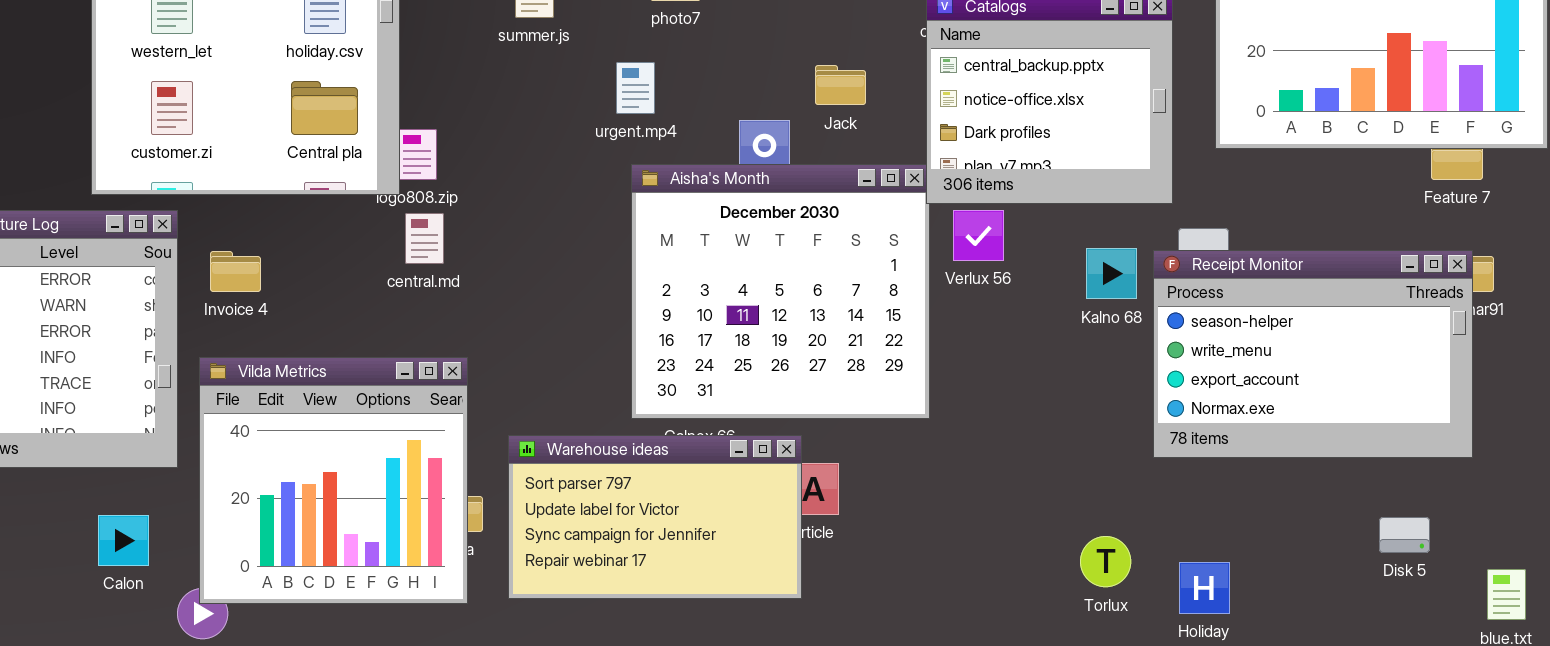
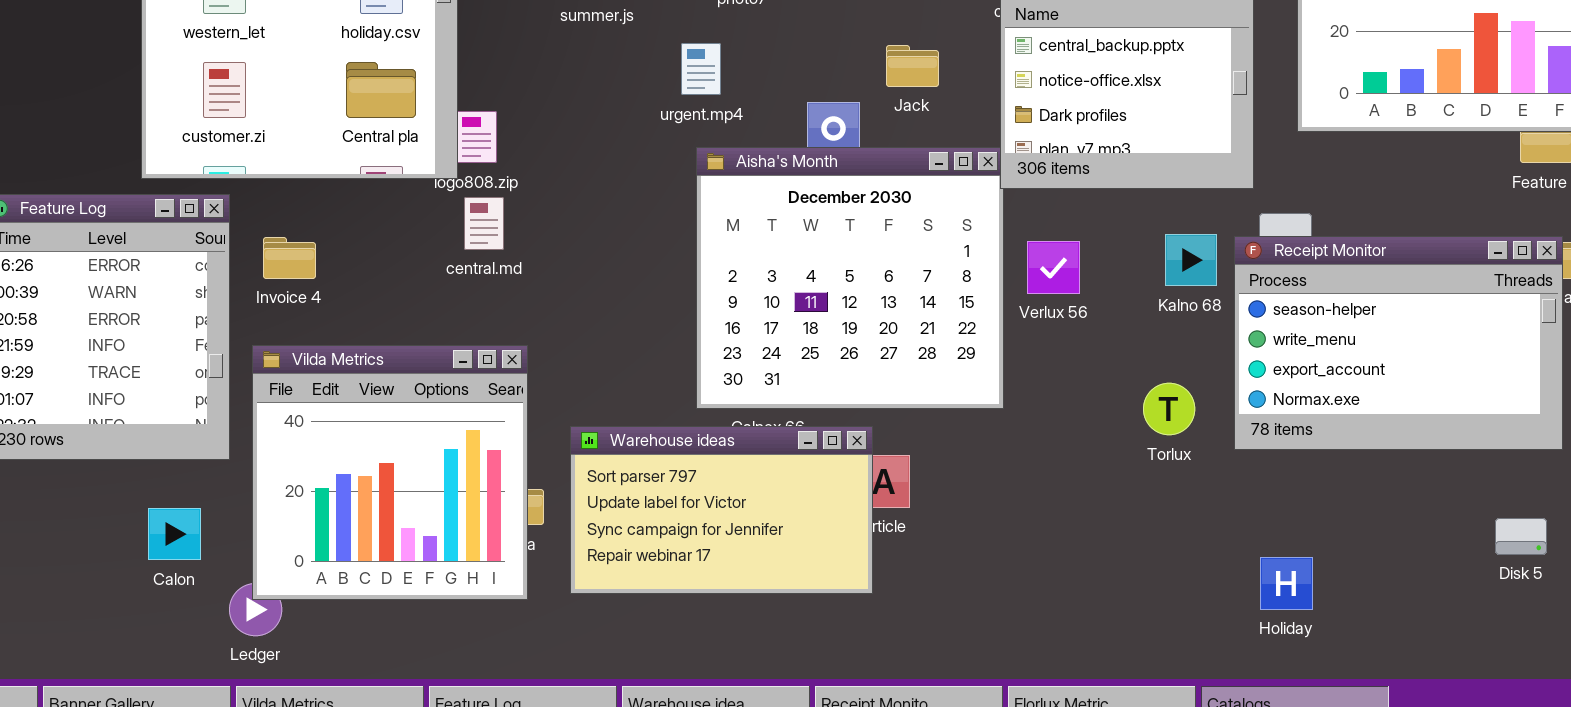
Verlux 56: [953,210,1004,261] -> [1027,241,1080,294], moved
Disk 5: [1379,517,1430,553] -> [1495,518,1547,555], moved
Torlux: [1080,536,1131,587] -> [1143,383,1195,435], moved

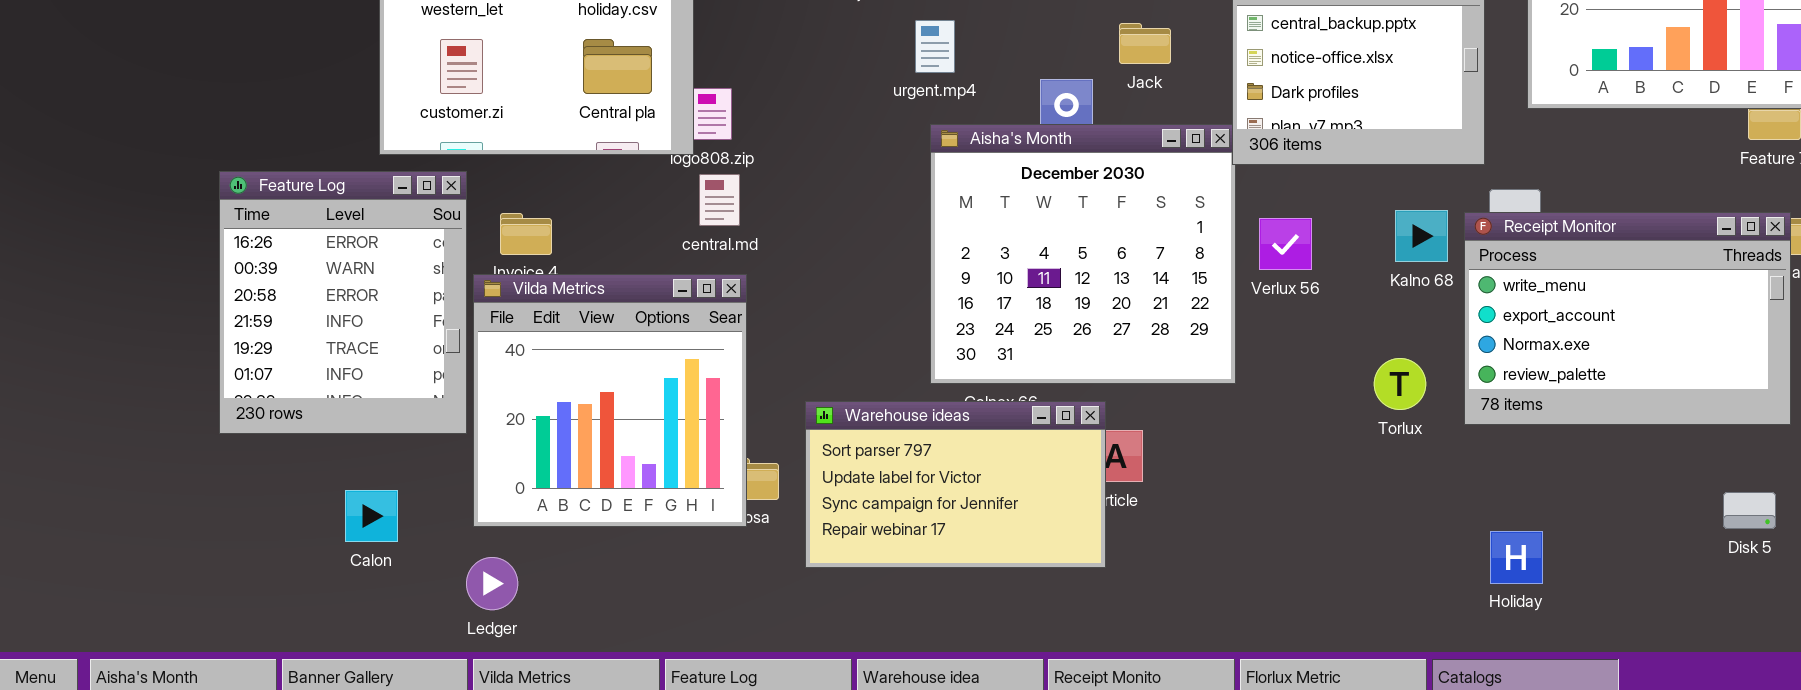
Receipt Monitor: [1234,236,1563,450] -> [1464,212,1791,425], scrolled down 1 row
Vilda Metrics: [252,345,528,600] -> [473,274,747,527], moved
Calon: [148,508,201,560] -> [345,490,398,542], moved

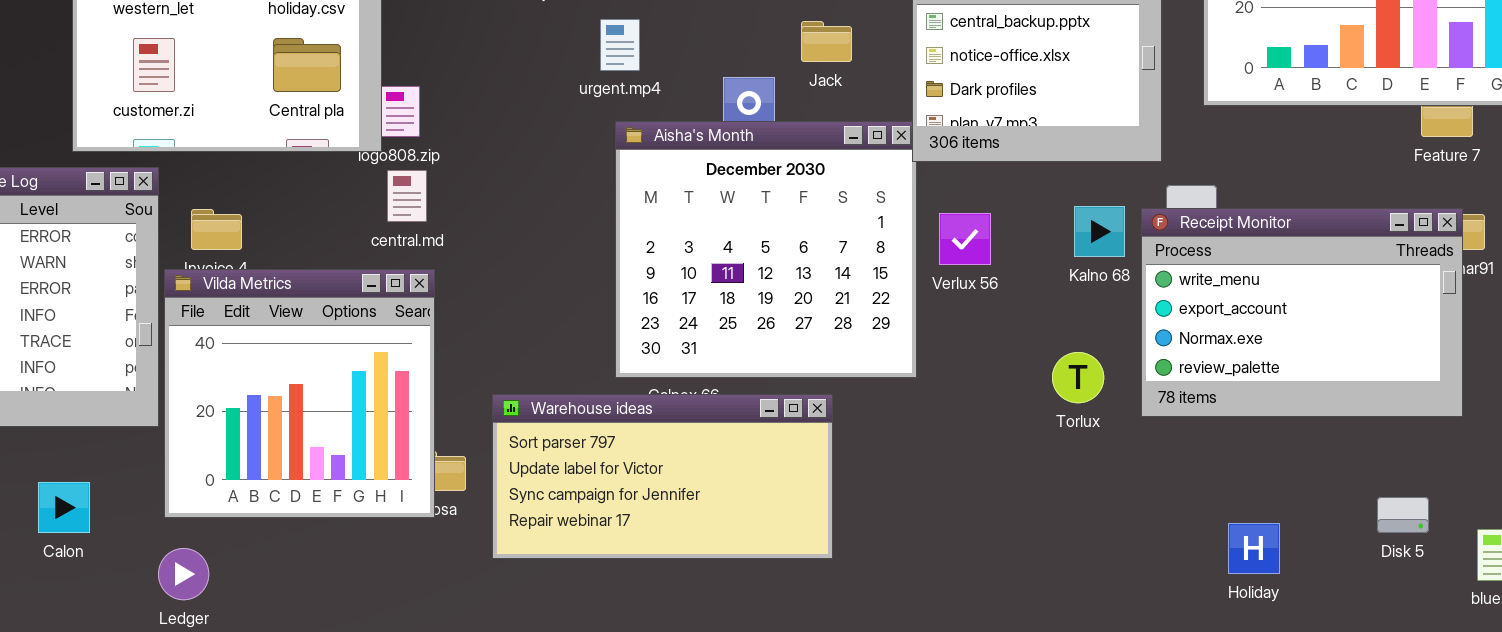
Warehouse ideas: [805,401,1106,568] -> [492,394,833,559], resized
Disk 5: [1723,492,1776,529] -> [1377,497,1429,533], moved
Holiday: [1490,531,1543,584] -> [1228,523,1280,574], moved

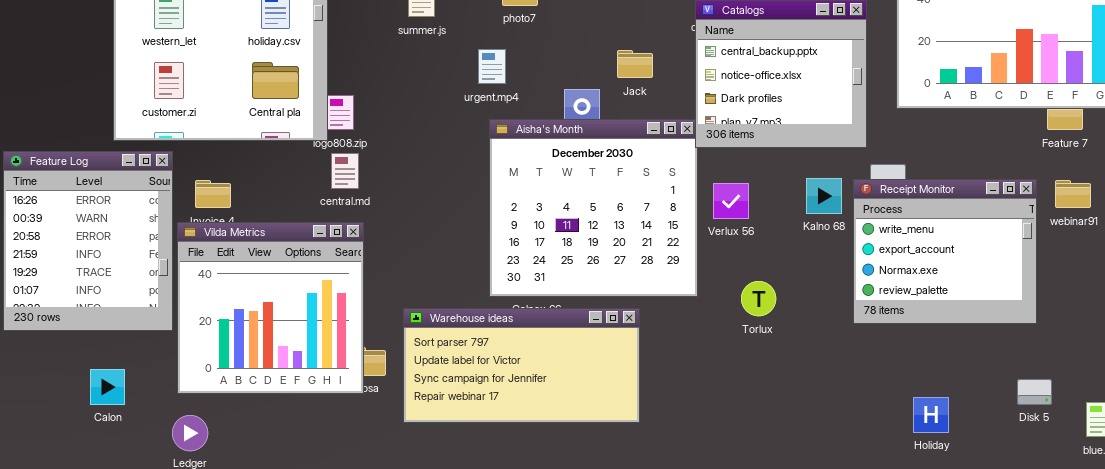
Receipt Monitor: [1141,208,1463,417] -> [853,179,1037,324], resized
Torlux: [1052,352,1104,403] -> [741,281,776,316], moved

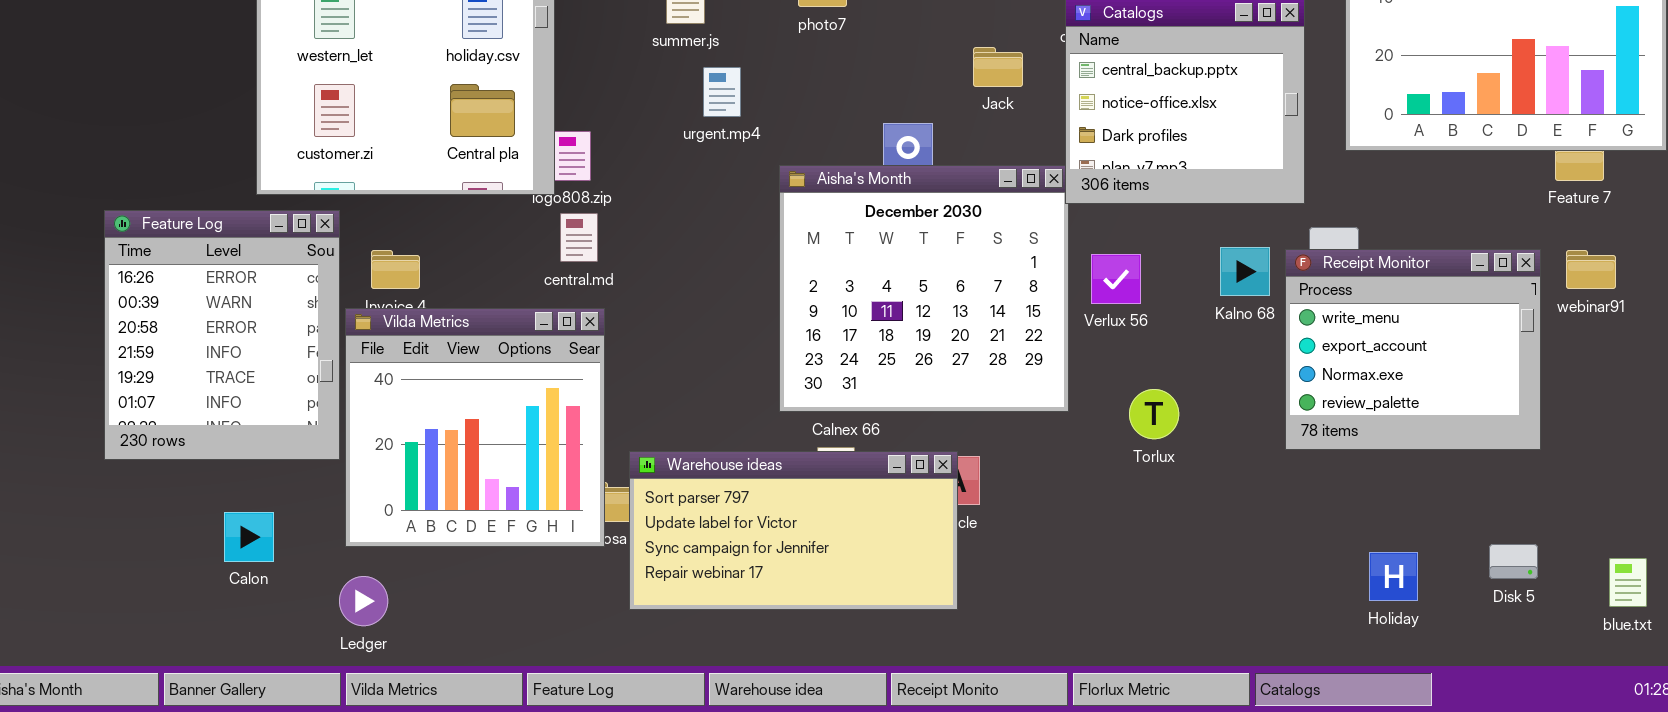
urgent.mp4: [478,49,506,84] -> [703,67,741,117], moved
Jack: [617,50,653,78] -> [973,47,1023,87], moved
Warehouse ideas: [403,308,640,423] -> [629,451,958,610], moved
Disk 5: [1017,379,1052,405] -> [1489,544,1538,579], moved

